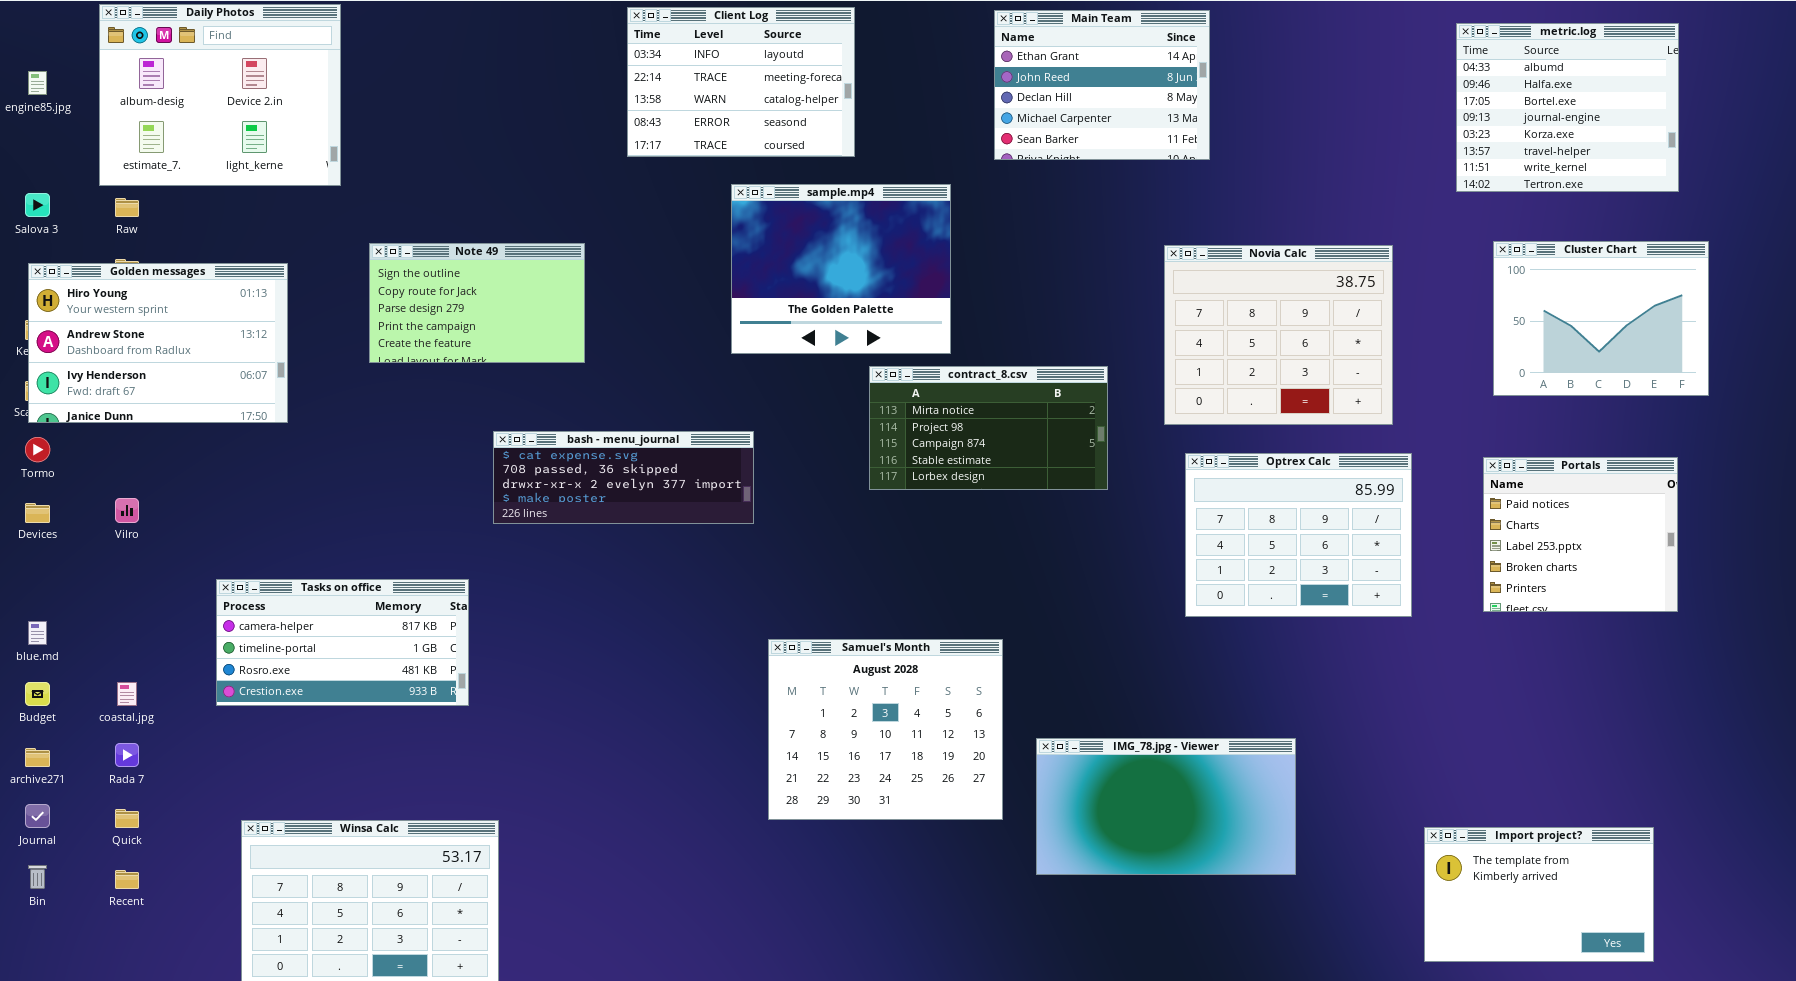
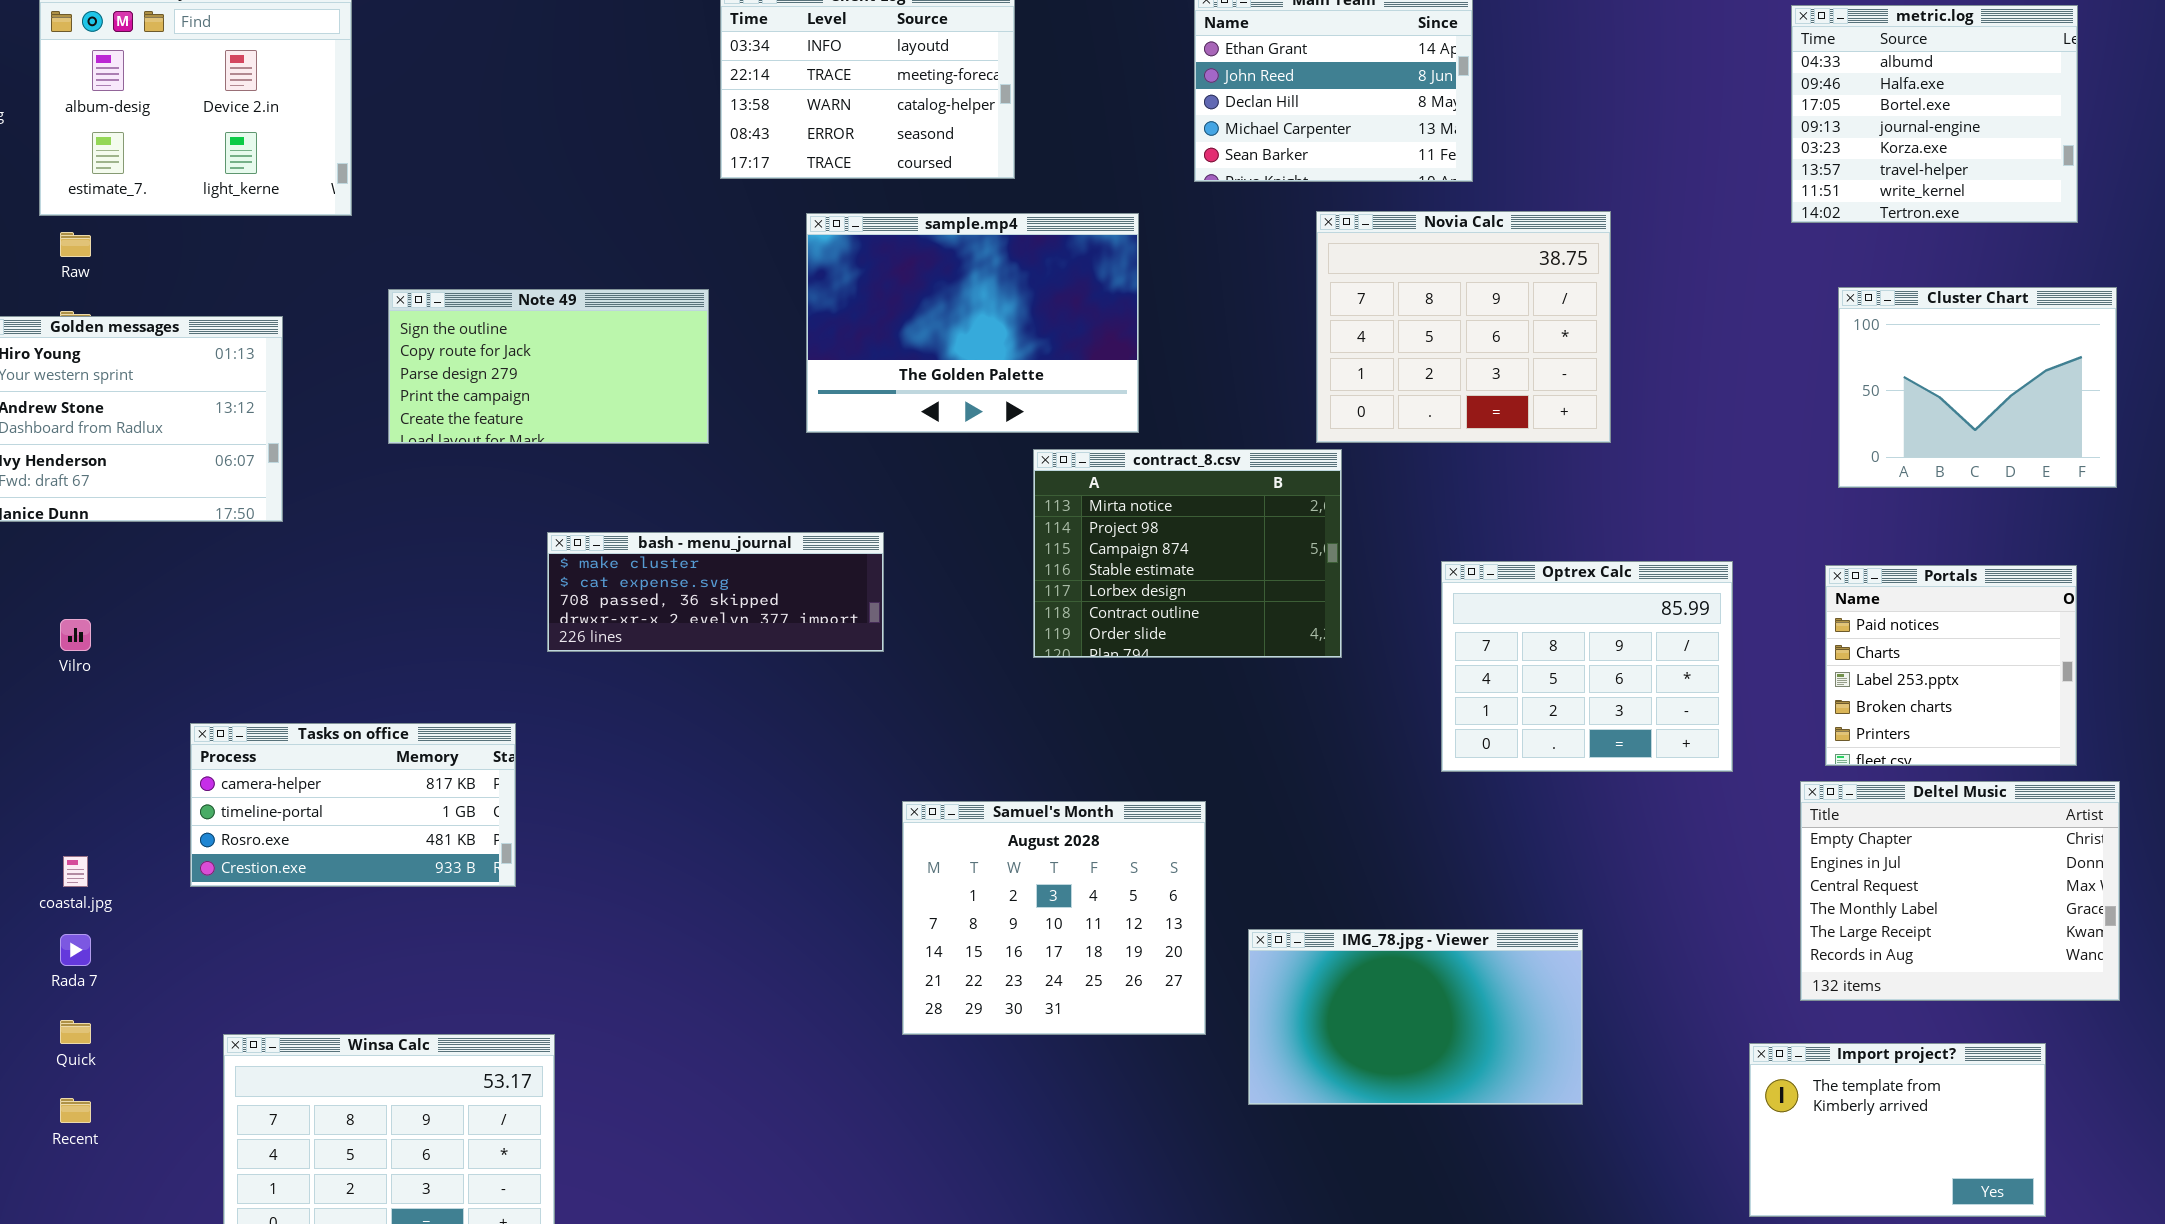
sample.mp4: [731,184,951,354] -> [806,213,1139,433], resized
Note 49: [369,243,585,363] -> [388,289,709,444], resized
Novia Calc: [1164,245,1393,425] -> [1316,211,1611,443], moved
contract_8.csv: [869,366,1108,490] -> [1033,449,1342,658], resized
bash - menu_journal: [493,431,754,524] -> [547,532,884,652], scrolled up 1 row
Deltel Music: none -> [1800,781,2120,1001], opened

